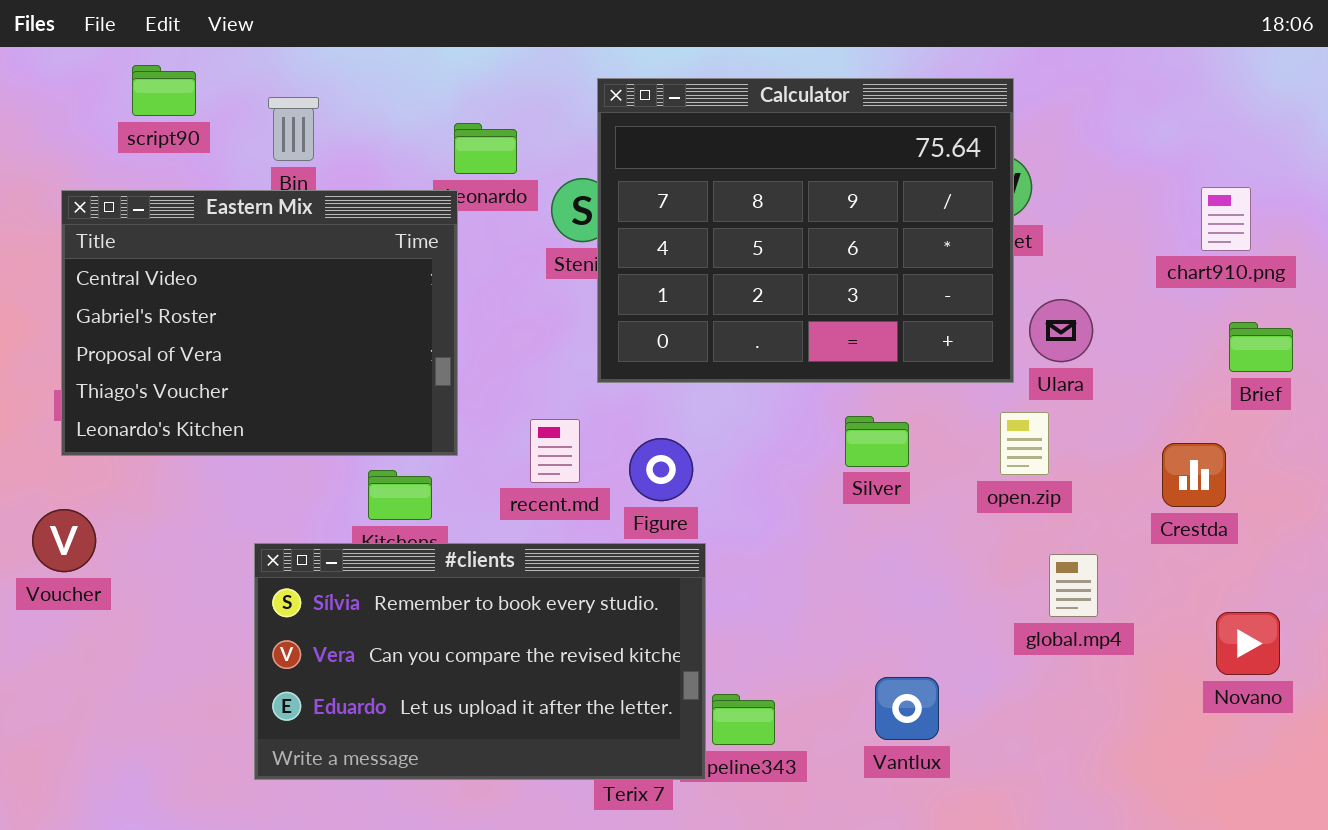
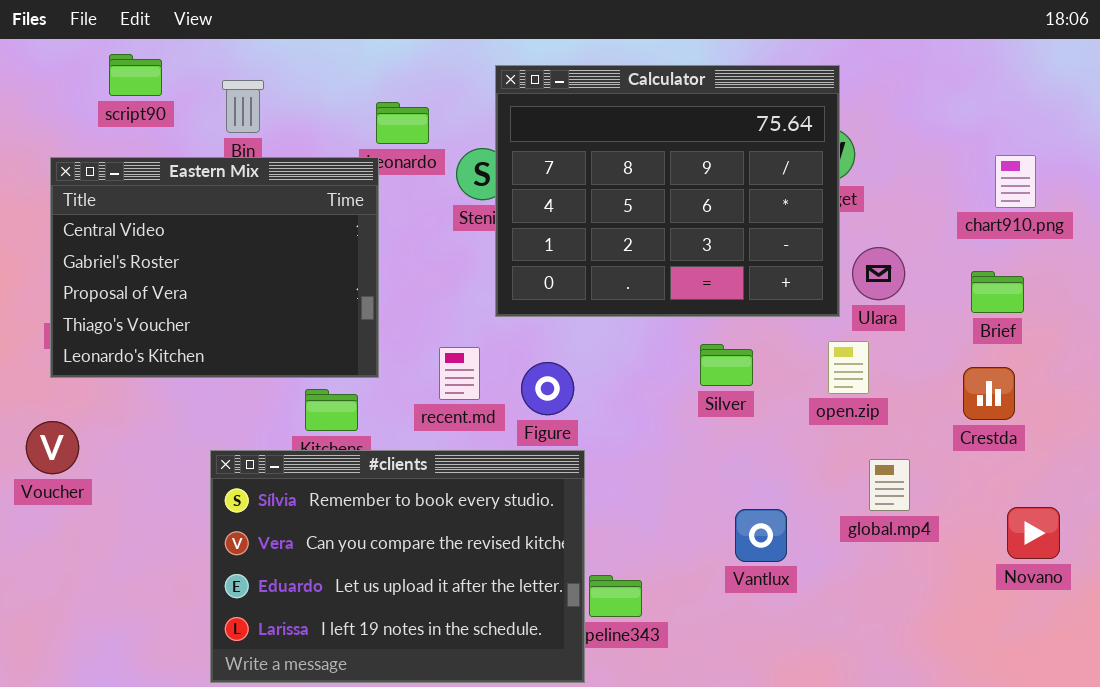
Brief: [1229,322,1293,372] -> [971,271,1024,313], moved
#clients: [254,543,706,780] -> [210,450,585,683], resized
Vantlux: [875,677,939,740] -> [735,509,787,562], moved

